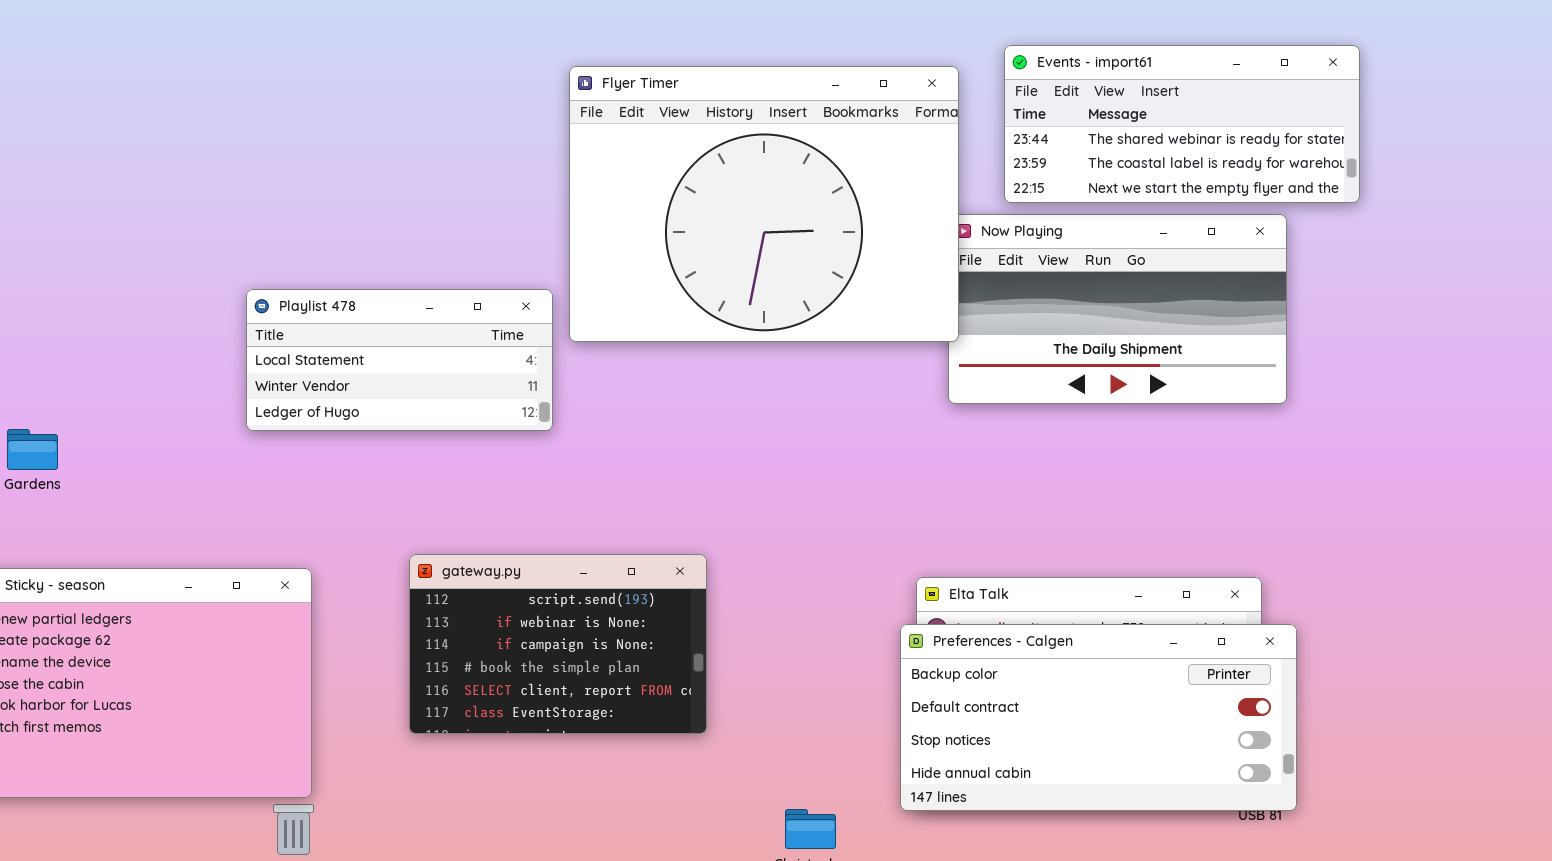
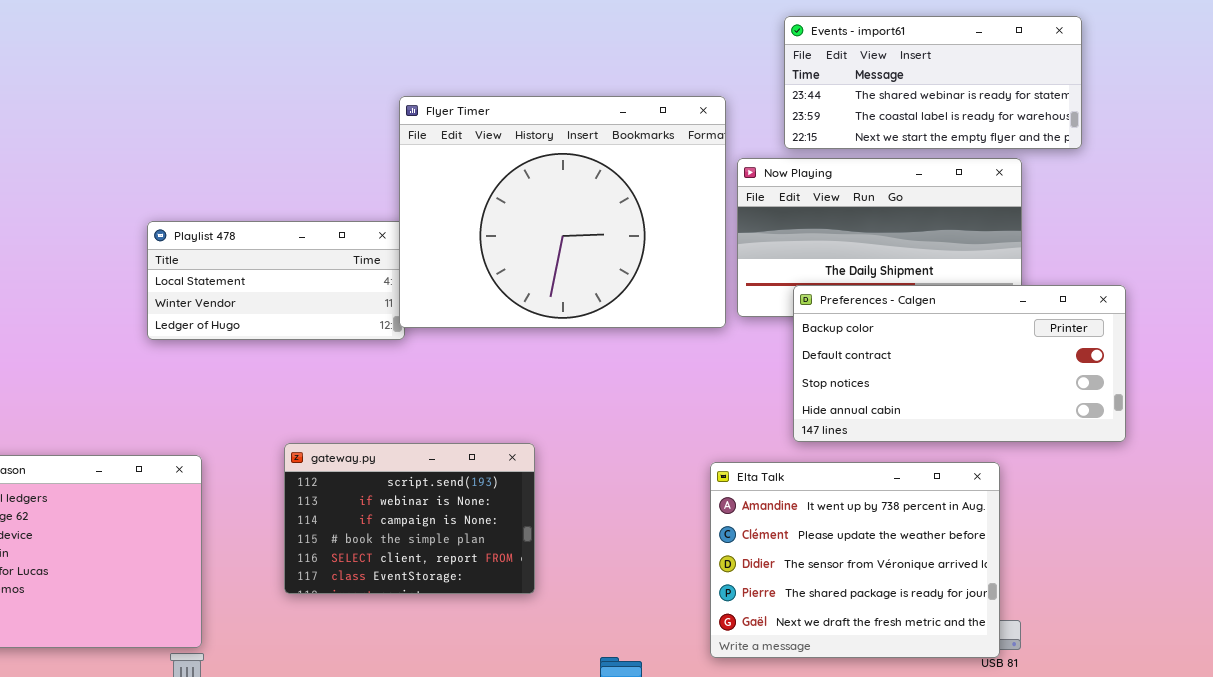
Flyer Timer: [569,66,959,342] -> [399,96,726,328], moved
Preferences - Calgen: [900,624,1297,811] -> [793,285,1126,442], moved

